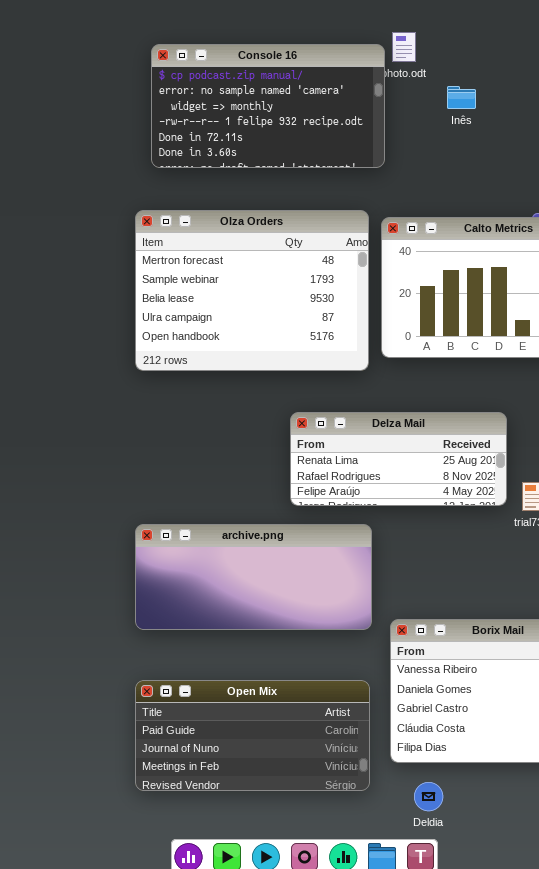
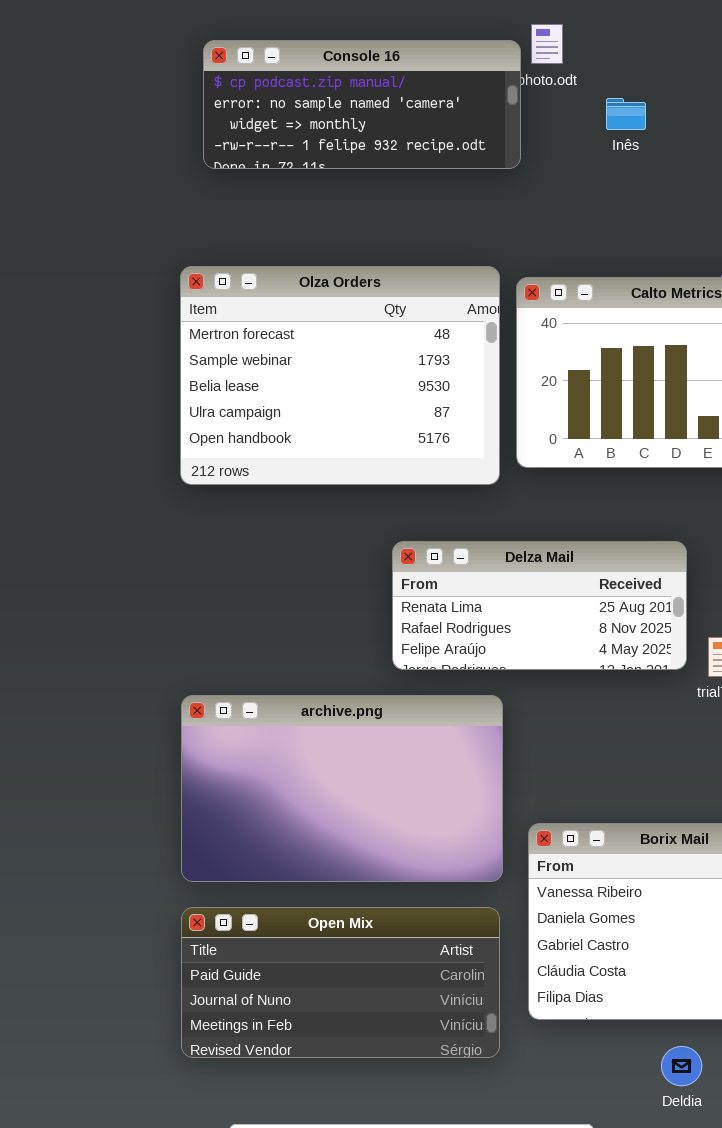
Console 16: [151,44,385,168] -> [203,40,521,169], resized
archive.png: [135,524,372,630] -> [181,695,503,882], resized
Deldia: [414,782,443,811] -> [661,1046,702,1086], moved

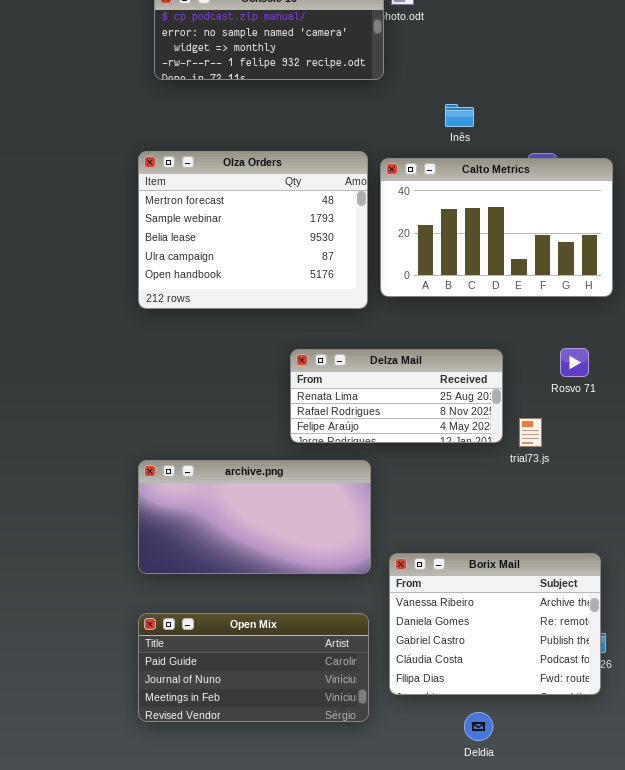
Inês: [606,98,646,130] -> [445,104,474,127], moved
archive.png: [181,695,503,882] -> [138,460,371,574], resized
Deldia: [661,1046,702,1086] -> [464,712,493,741], moved

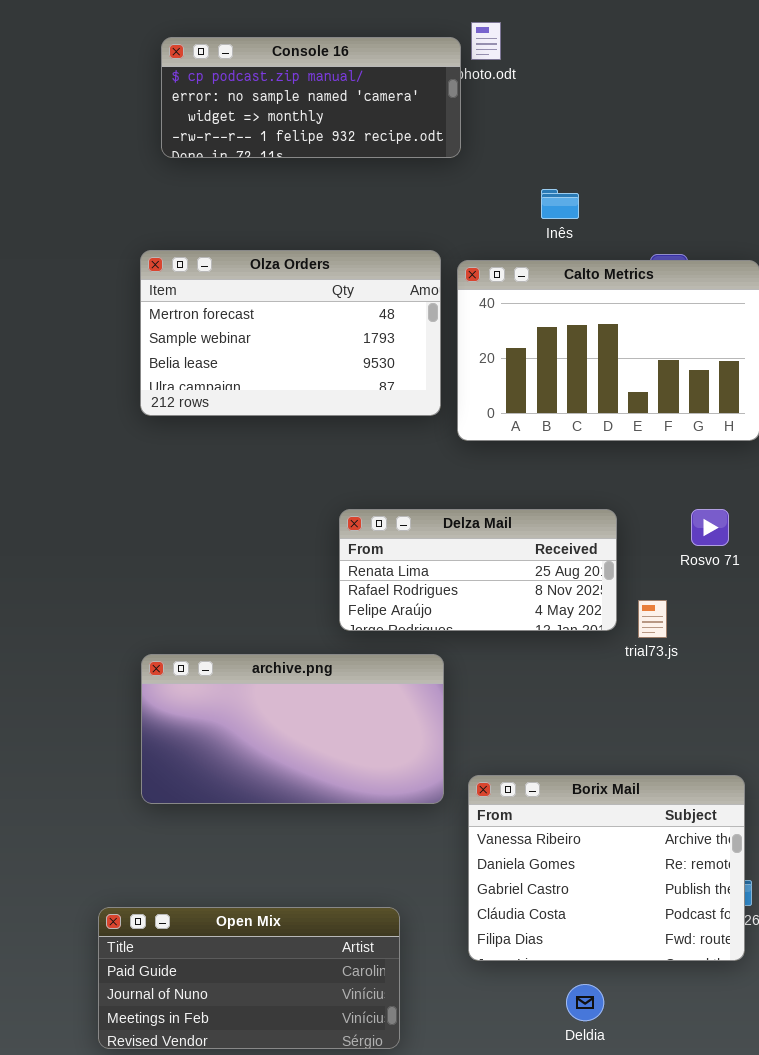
Olza Orders: [138,151,368,309] -> [140,250,441,416], resized
Open Mix: [138,613,369,722] -> [98,907,400,1049], moved

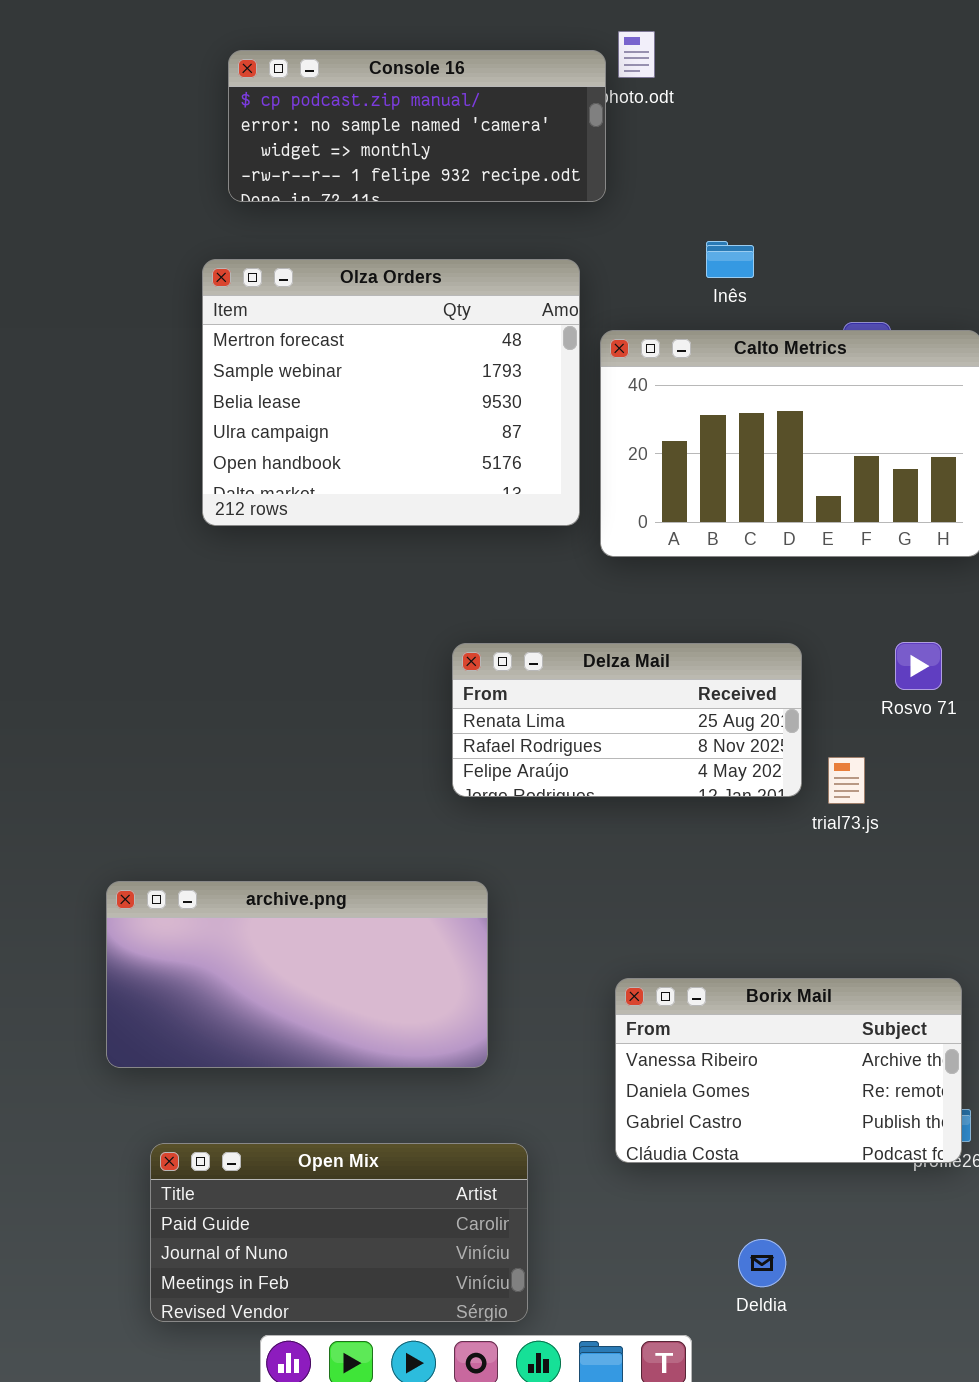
Olza Orders: [140,250,441,416] -> [202,259,580,526], resized
archive.png: [141,654,444,804] -> [106,881,488,1068], moved
Borix Mail: [468,775,745,961] -> [615,978,962,1163], resized

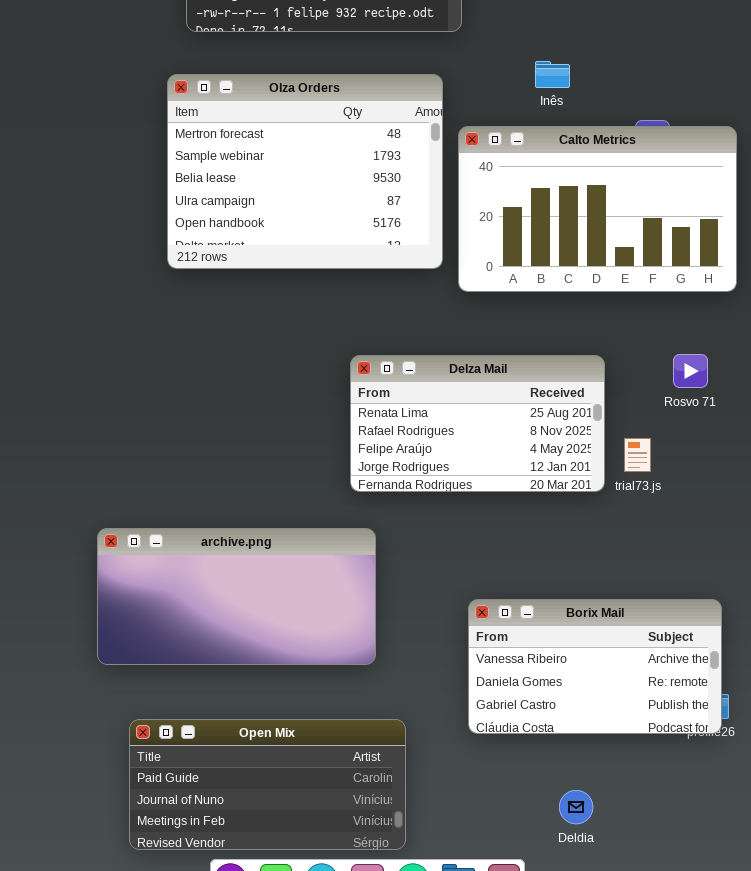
Delza Mail: [452,643,802,797] -> [350,355,605,492], resized

